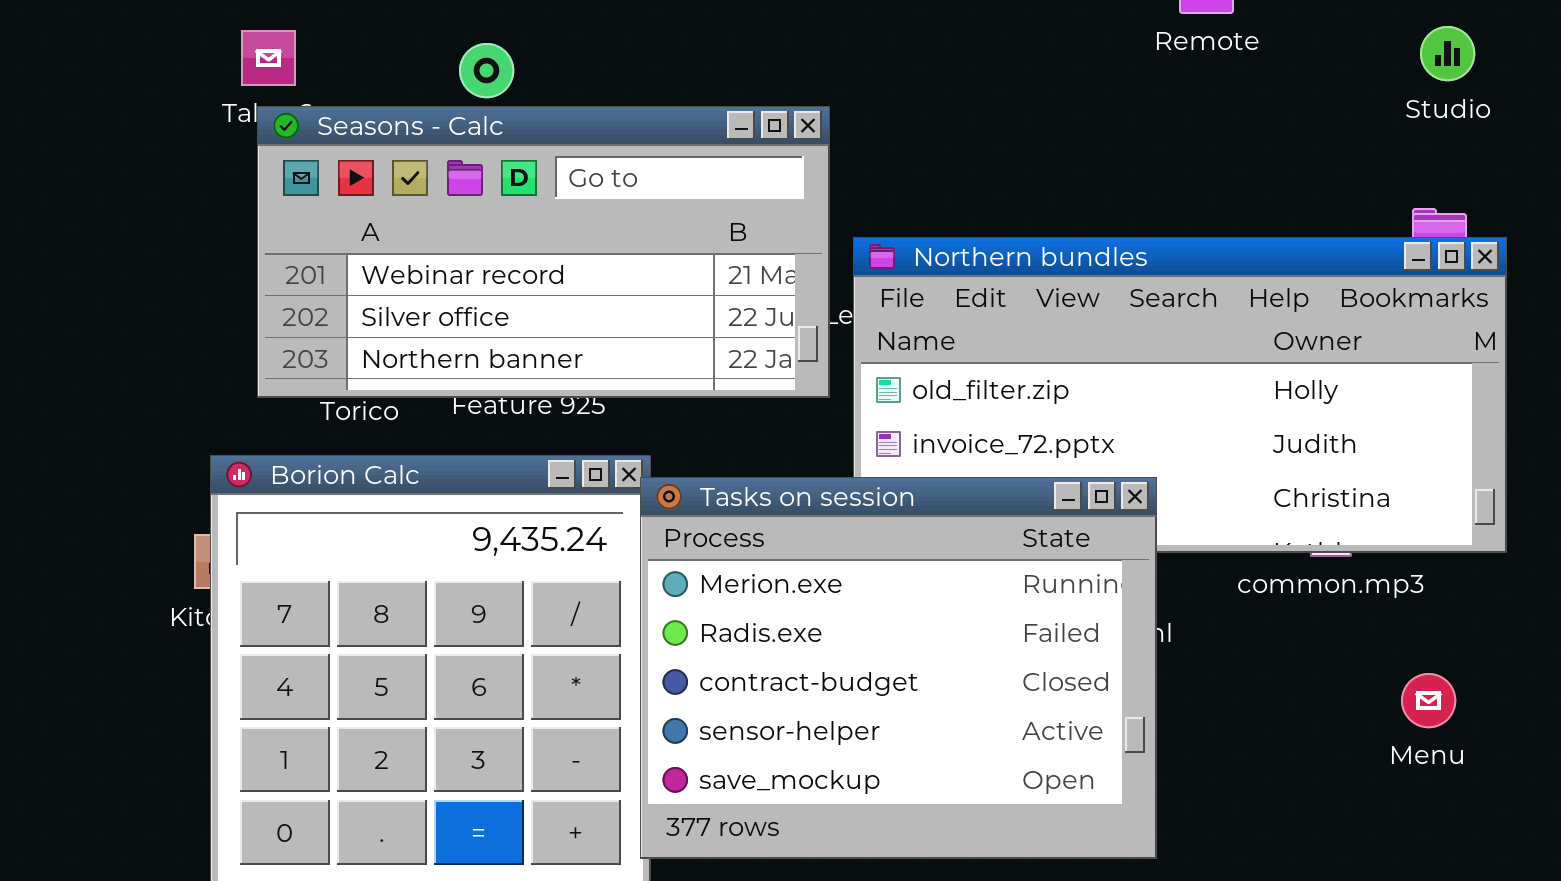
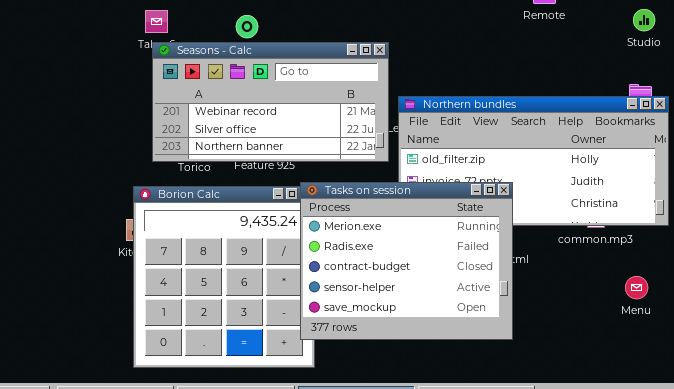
Tasks on session: [640,477,1157,859] -> [300,182,513,340], moved

